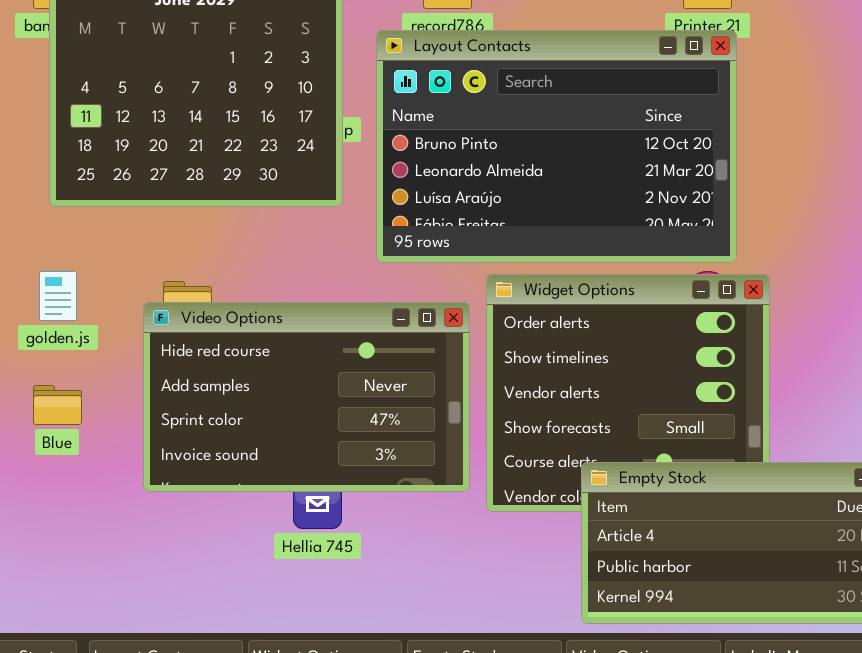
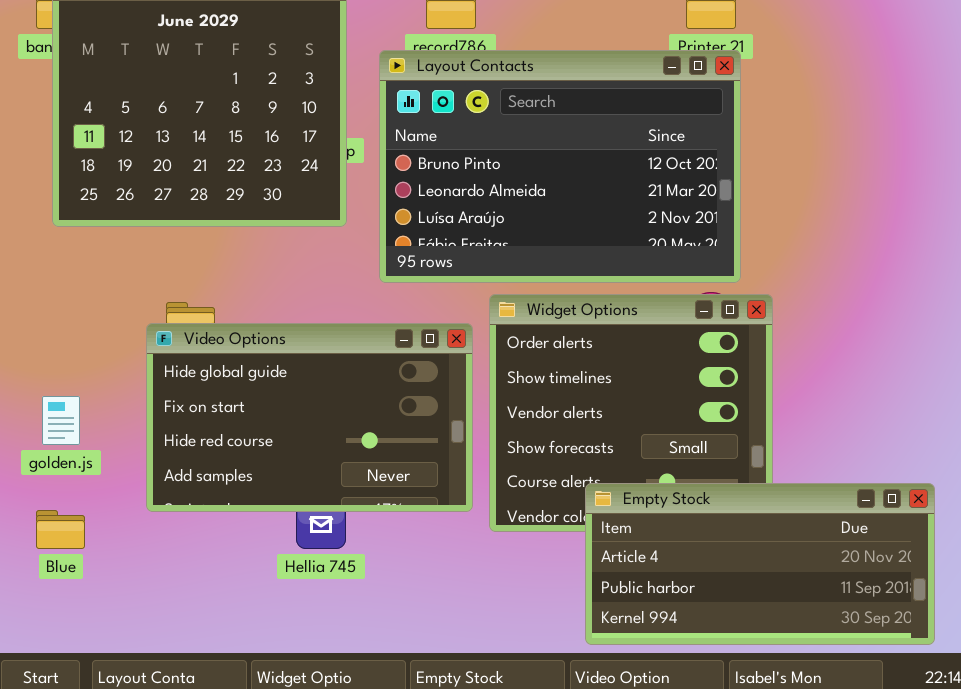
golden.js: [39,271,77,321] -> [42,396,80,445], moved
Video Options: [143,302,470,492] -> [146,323,473,512], scrolled up 2 rows
Blue: [33,385,82,425] -> [36,510,85,549], moved

